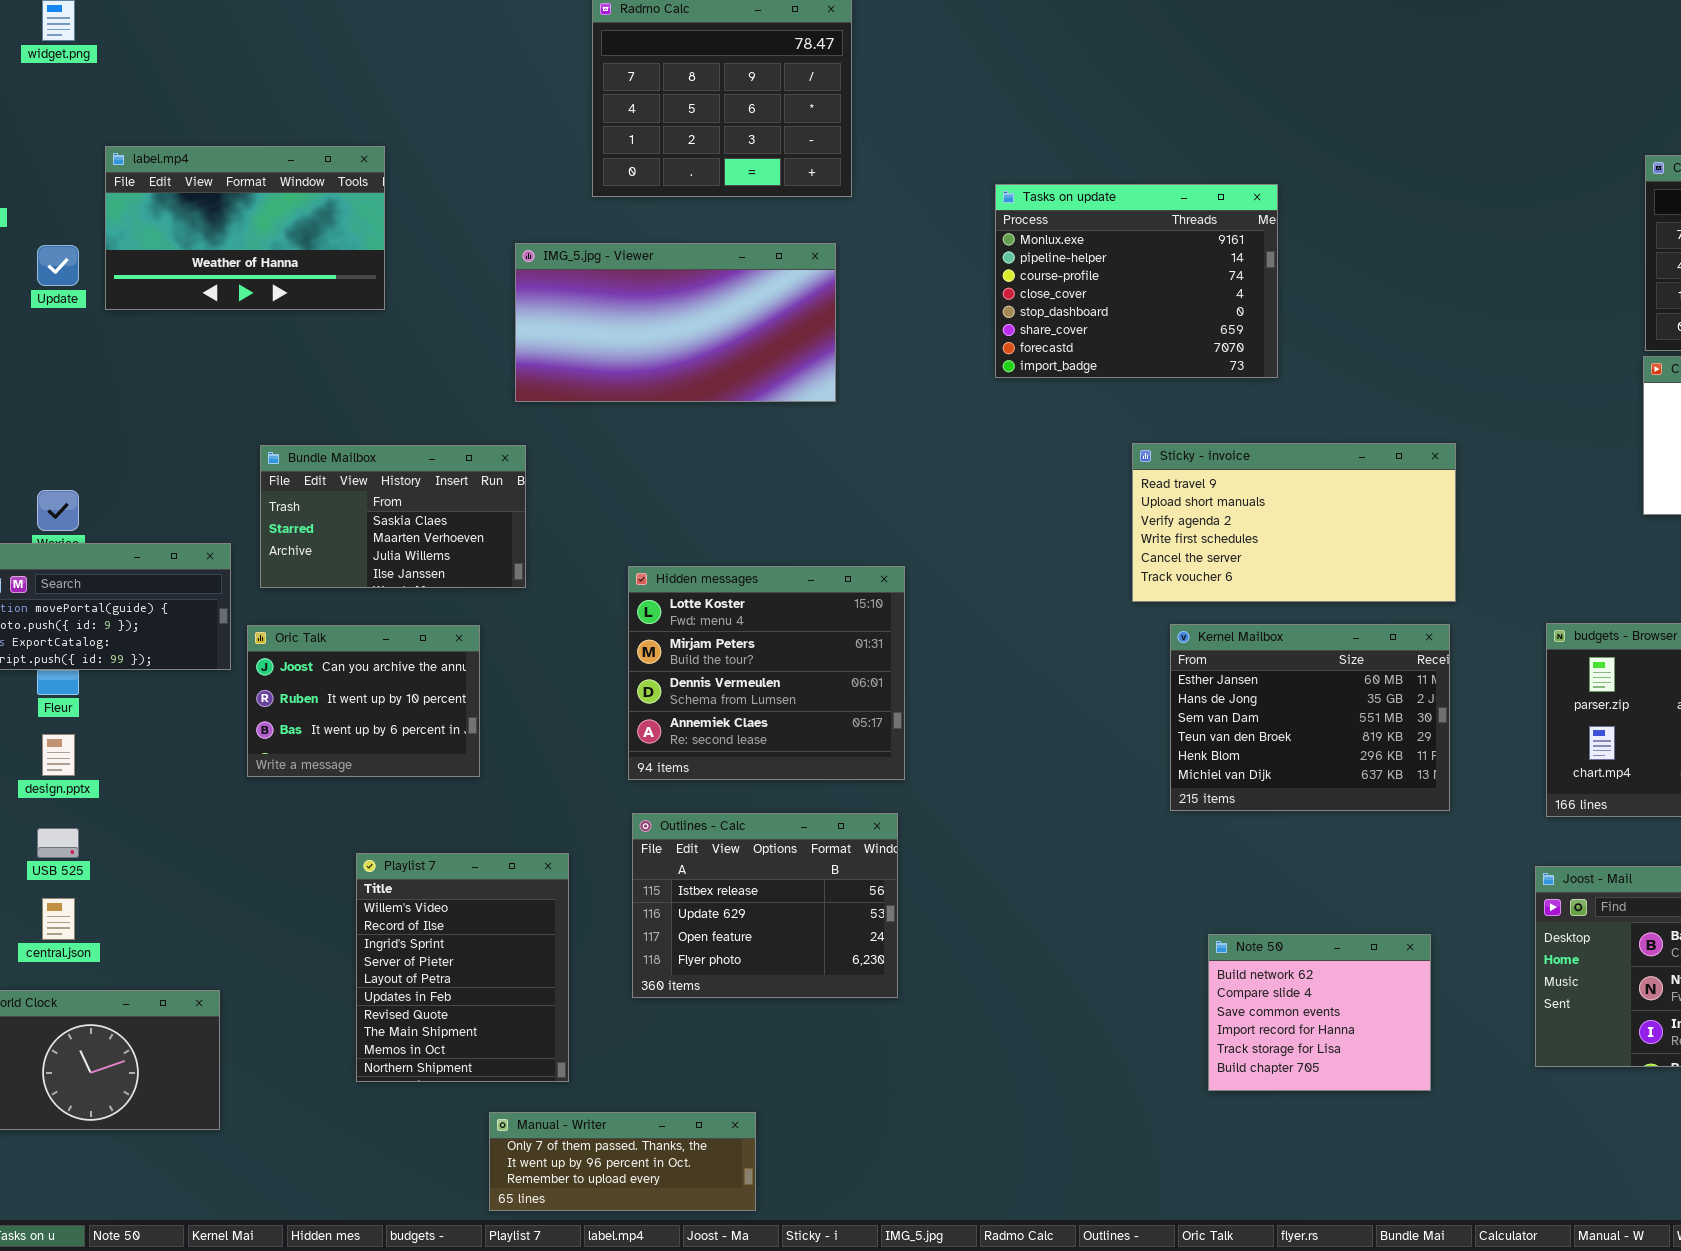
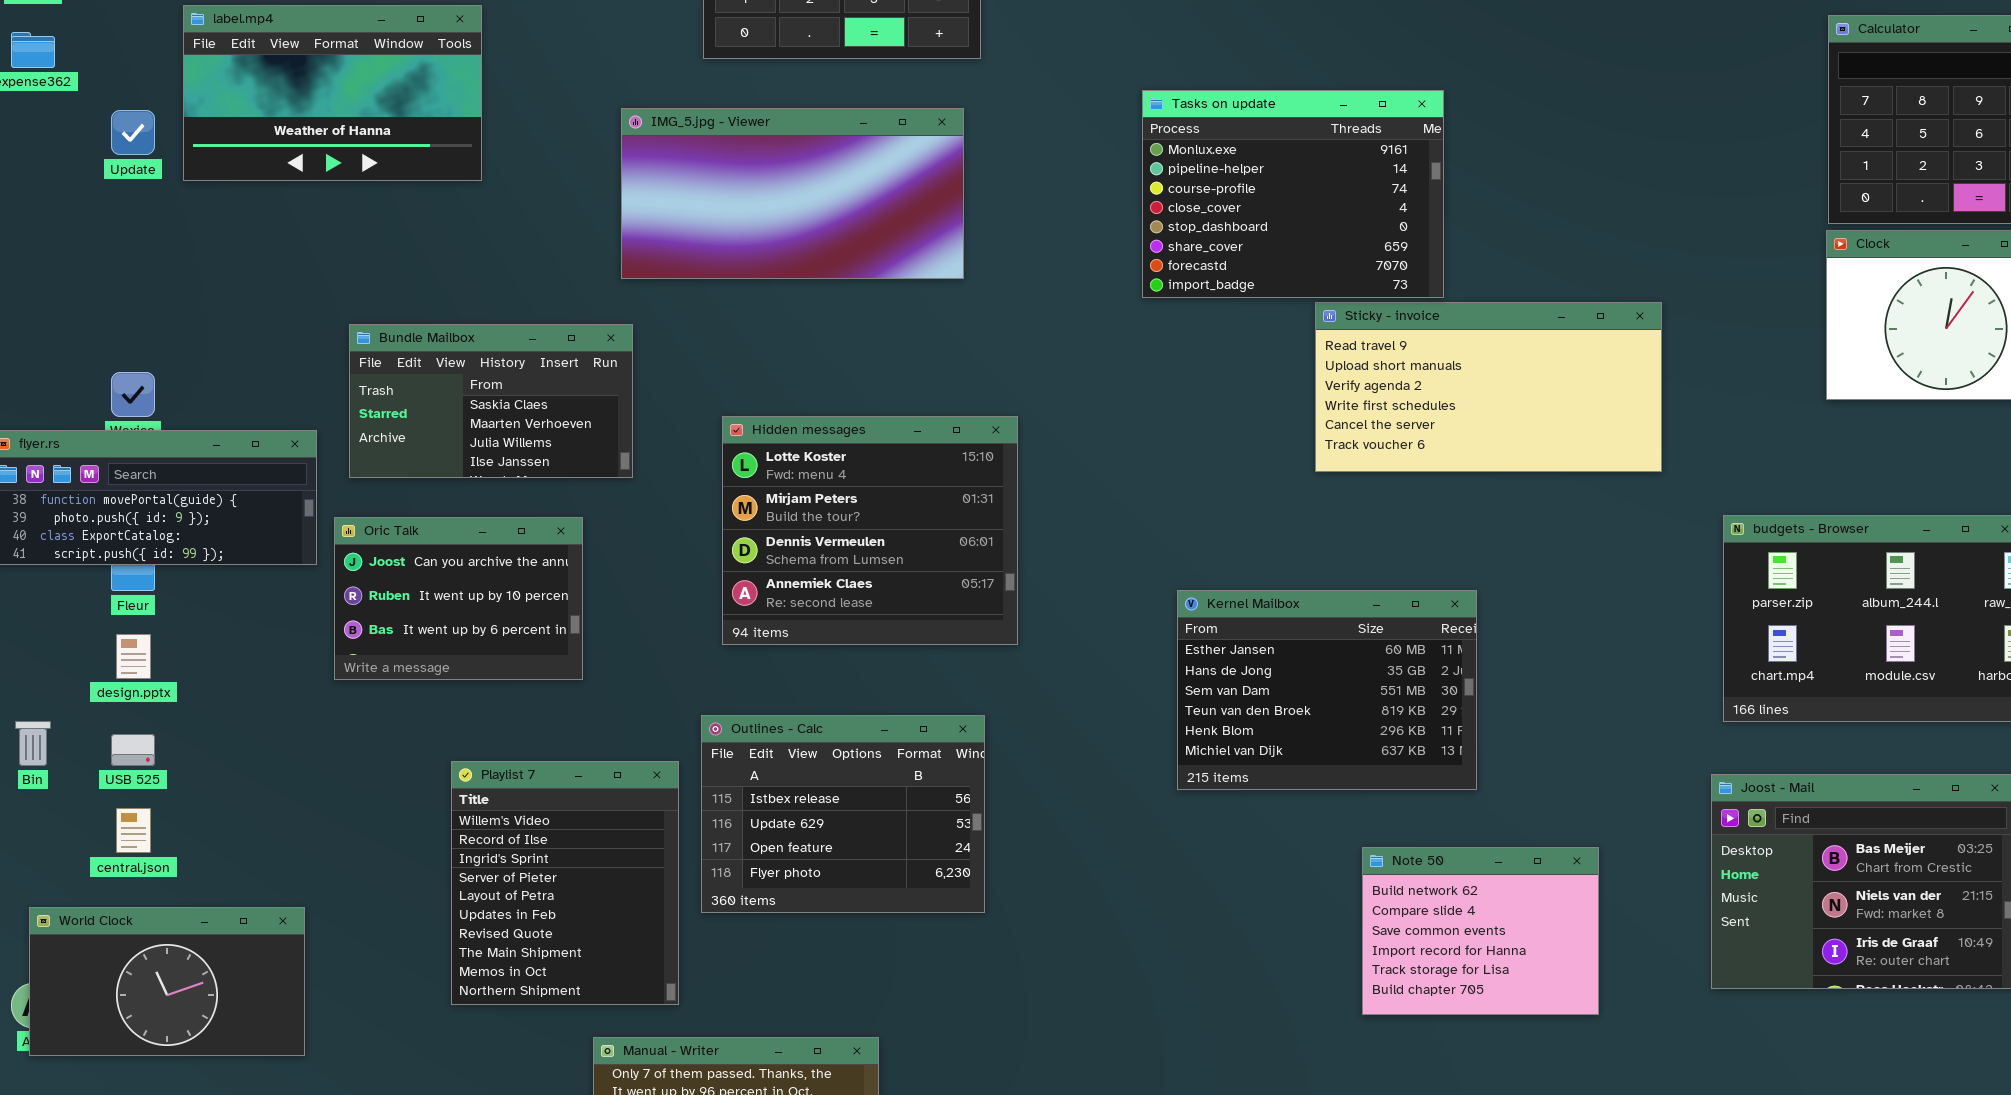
Tasks on update: [995,184,1278,378] -> [1142,90,1444,298], moved
Sticky - invoice: [1132,443,1456,602] -> [1315,302,1662,472], moved
Hidden messages: [628,566,905,780] -> [722,416,1018,645], moved
Kernel Mailbox: [1170,624,1450,811] -> [1177,590,1477,790], moved
Outlines - Calc: [632,813,898,998] -> [701,715,985,913], moved

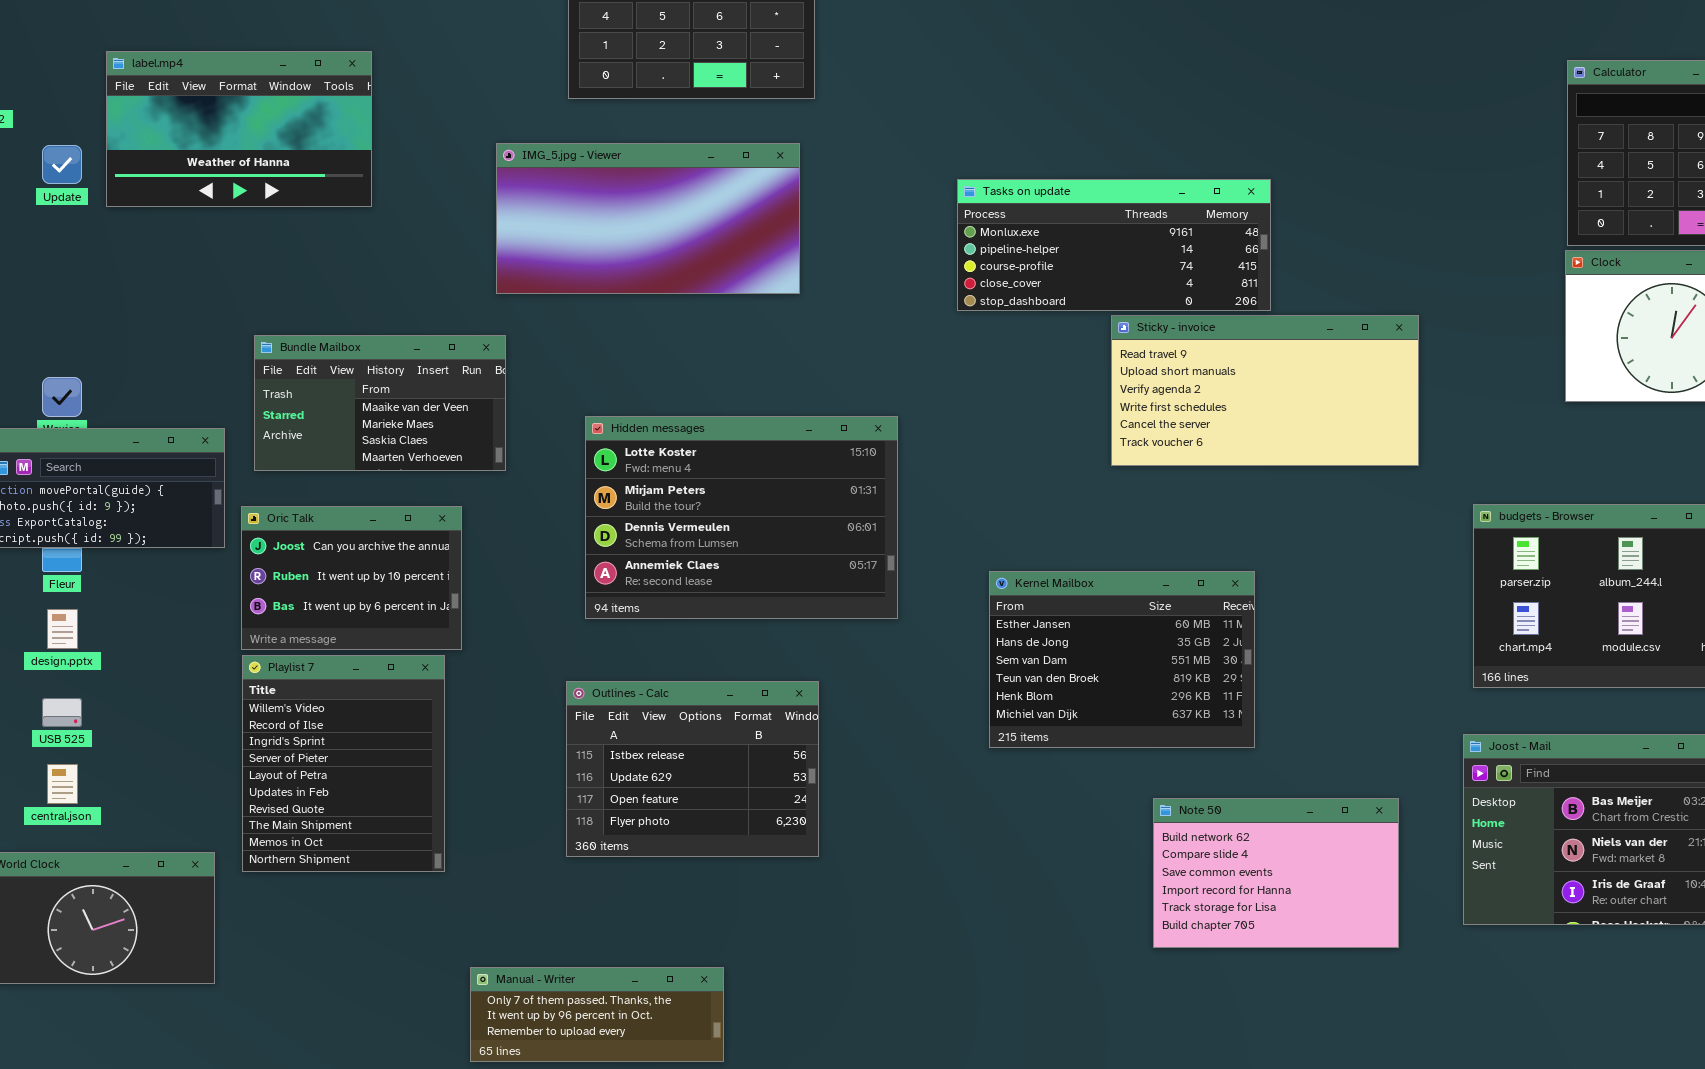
Tasks on update: [1142,90,1444,298] -> [957,179,1271,311], resized
Bundle Mailbox: [349,324,633,478] -> [254,335,506,471], scrolled up 2 rows
Hidden messages: [722,416,1018,645] -> [585,416,898,619], resized
Playlist 7: [451,761,679,1005] -> [242,655,445,872], moved
Note 50: [1362,847,1599,1015] -> [1153,798,1399,948], resized

